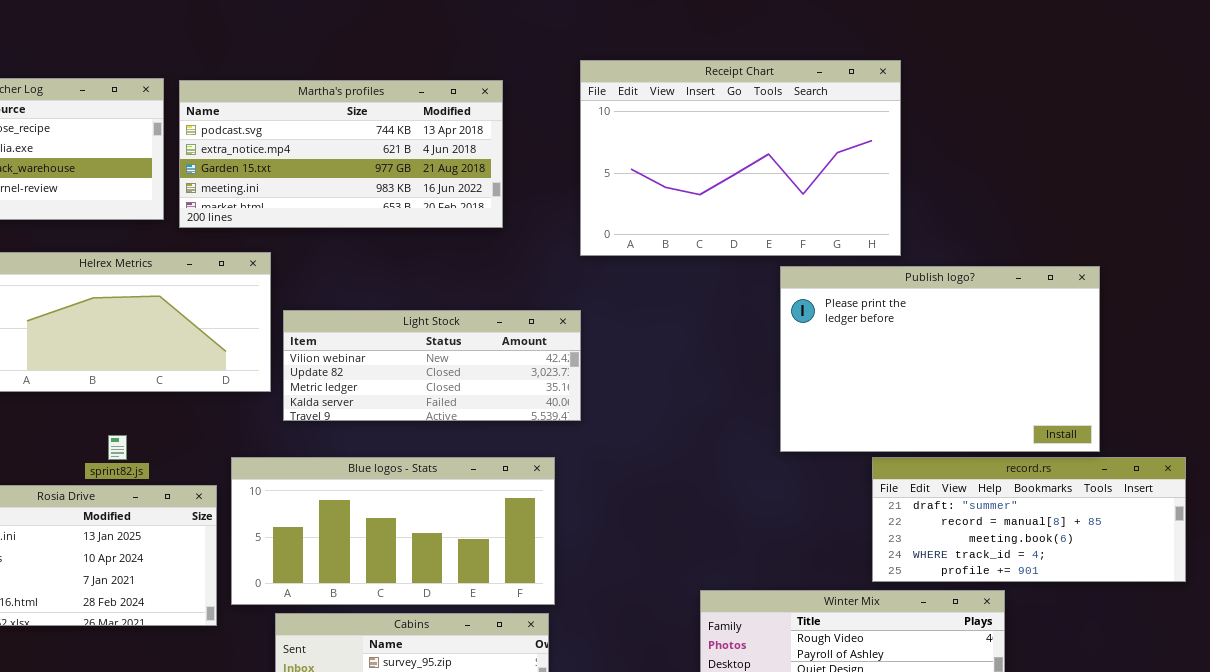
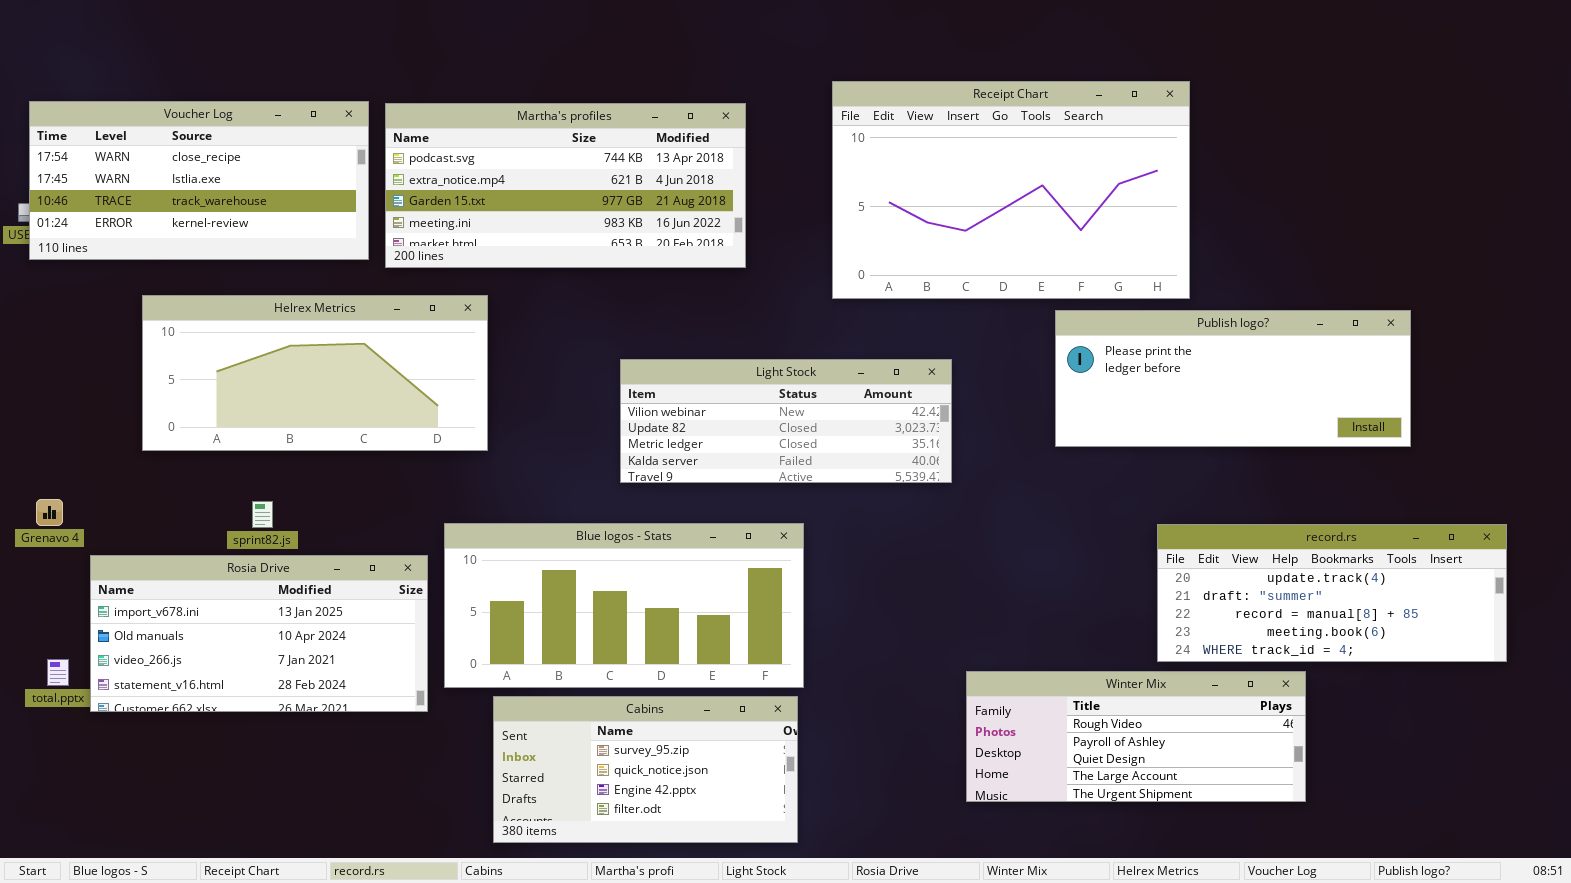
Publish logo?: [780,266,1100,452] -> [1055,310,1411,447], resized
Light Stock: [283,310,581,421] -> [620,359,952,483], moved
sprint82.js: [108,435,127,460] -> [252,501,273,528], moved
record.rs: [872,457,1186,582] -> [1157,524,1507,662], scrolled up 1 row

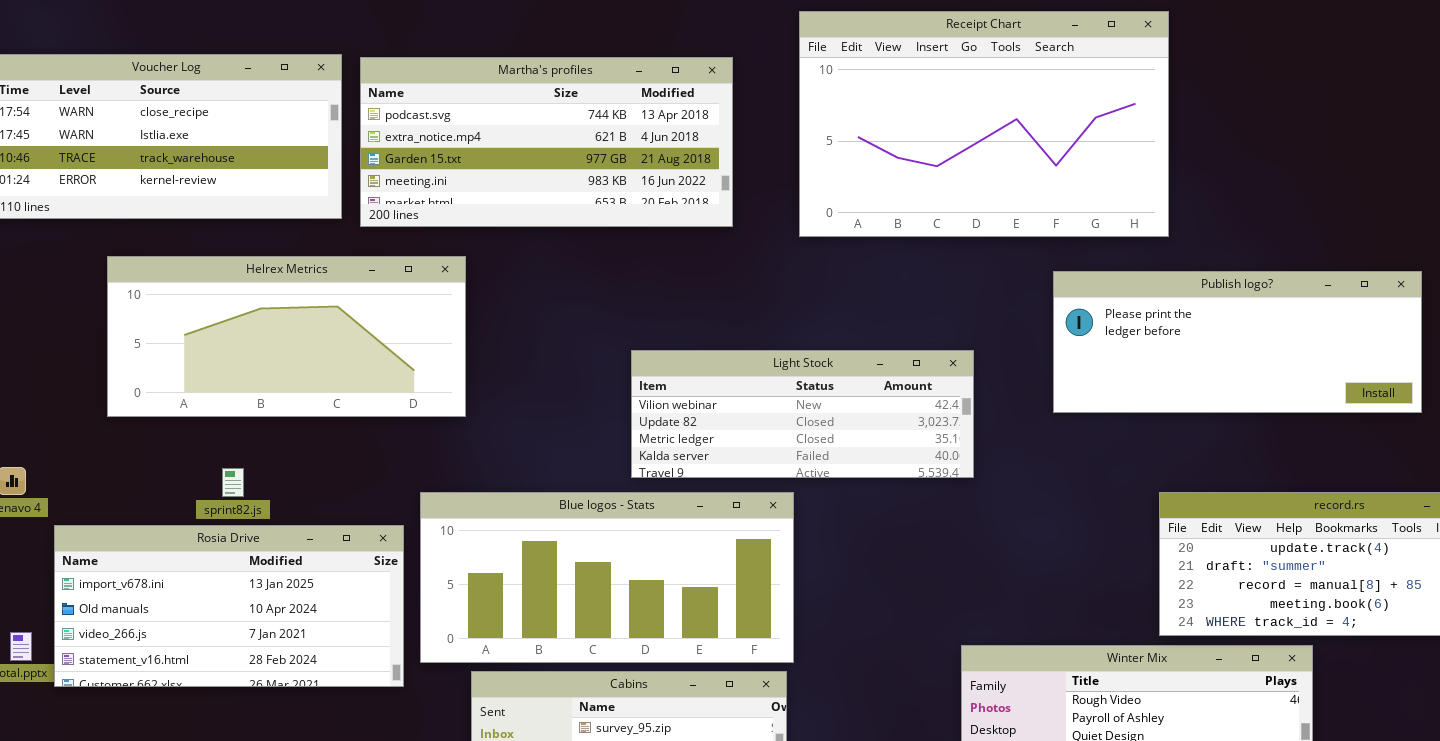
Receipt Chart: [832,81,1190,299] -> [799,11,1169,237], moved
Light Stock: [620,359,952,483] -> [631,350,974,478], moved

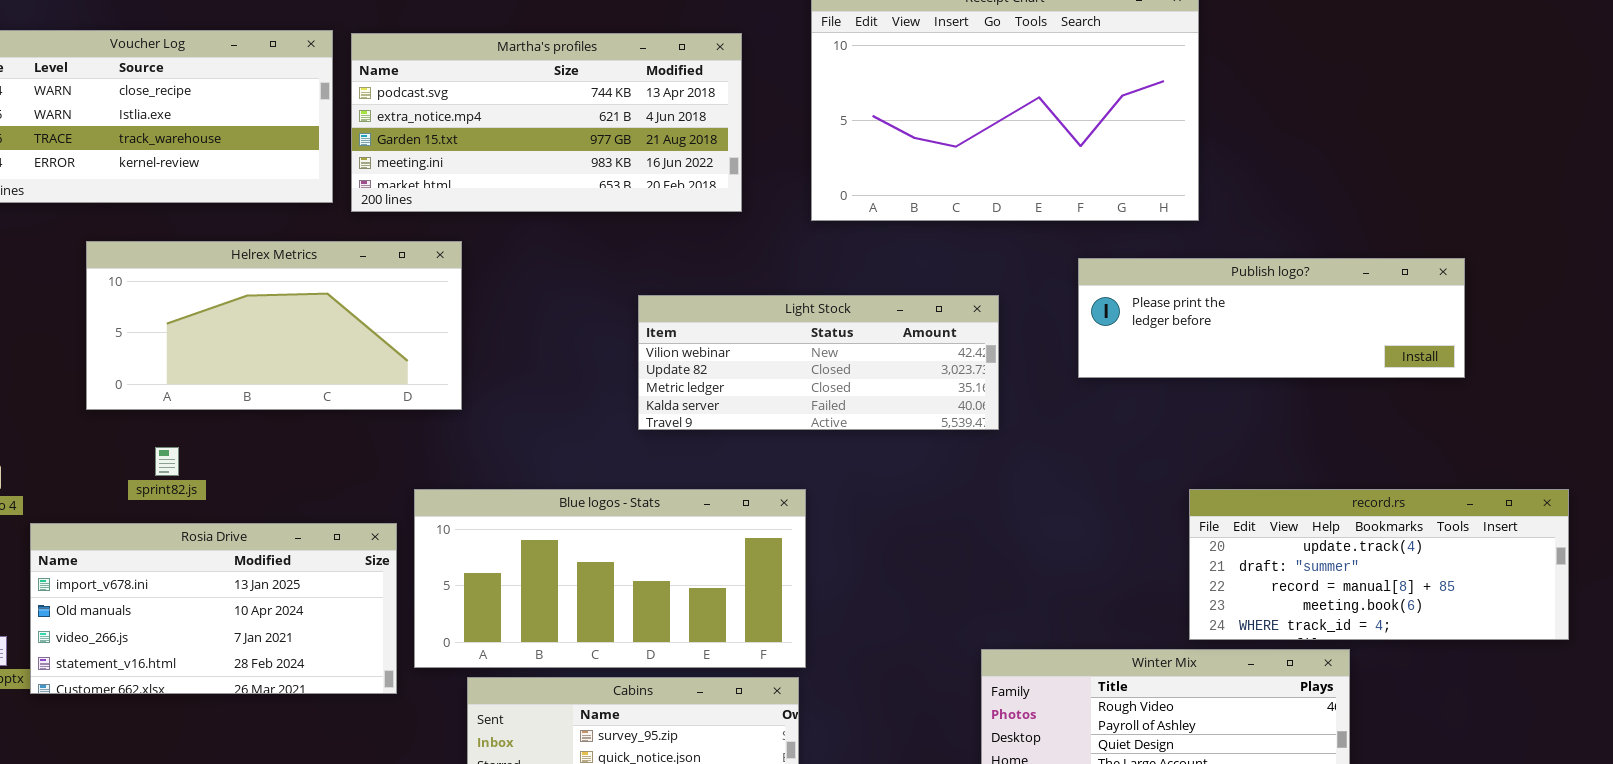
Publish logo?: [1053,271,1422,413] -> [1078,258,1465,378], resized
Light Stock: [631,350,974,478] -> [638,295,999,430], moved
sprint82.js: [222,468,244,497] -> [155,447,179,476], moved

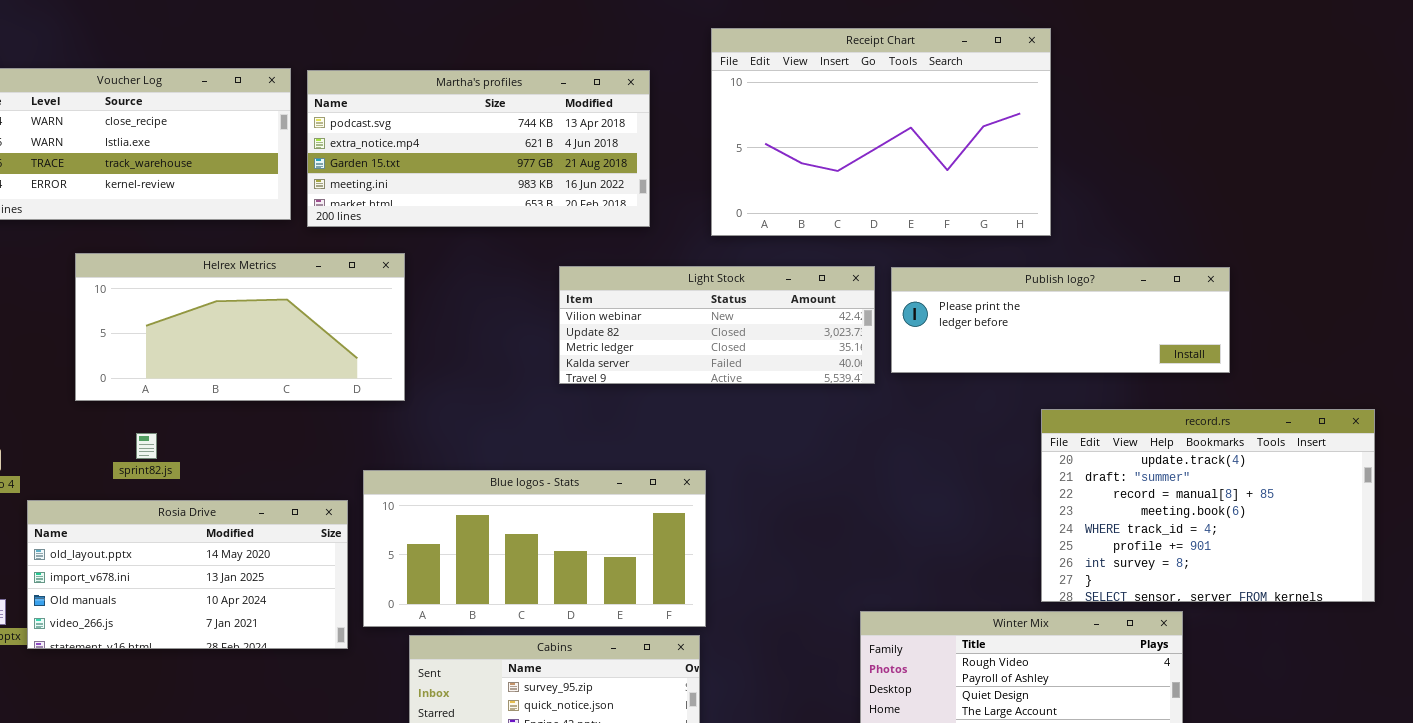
Publish logo?: [1078,258,1465,378] -> [891,267,1230,373], moved
Light Stock: [638,295,999,430] -> [559,266,875,384], moved
record.rs: [1189,489,1569,640] -> [1041,409,1375,602], resized
Rosia Drive: [30,523,397,694] -> [27,500,348,649], scrolled up 1 row

